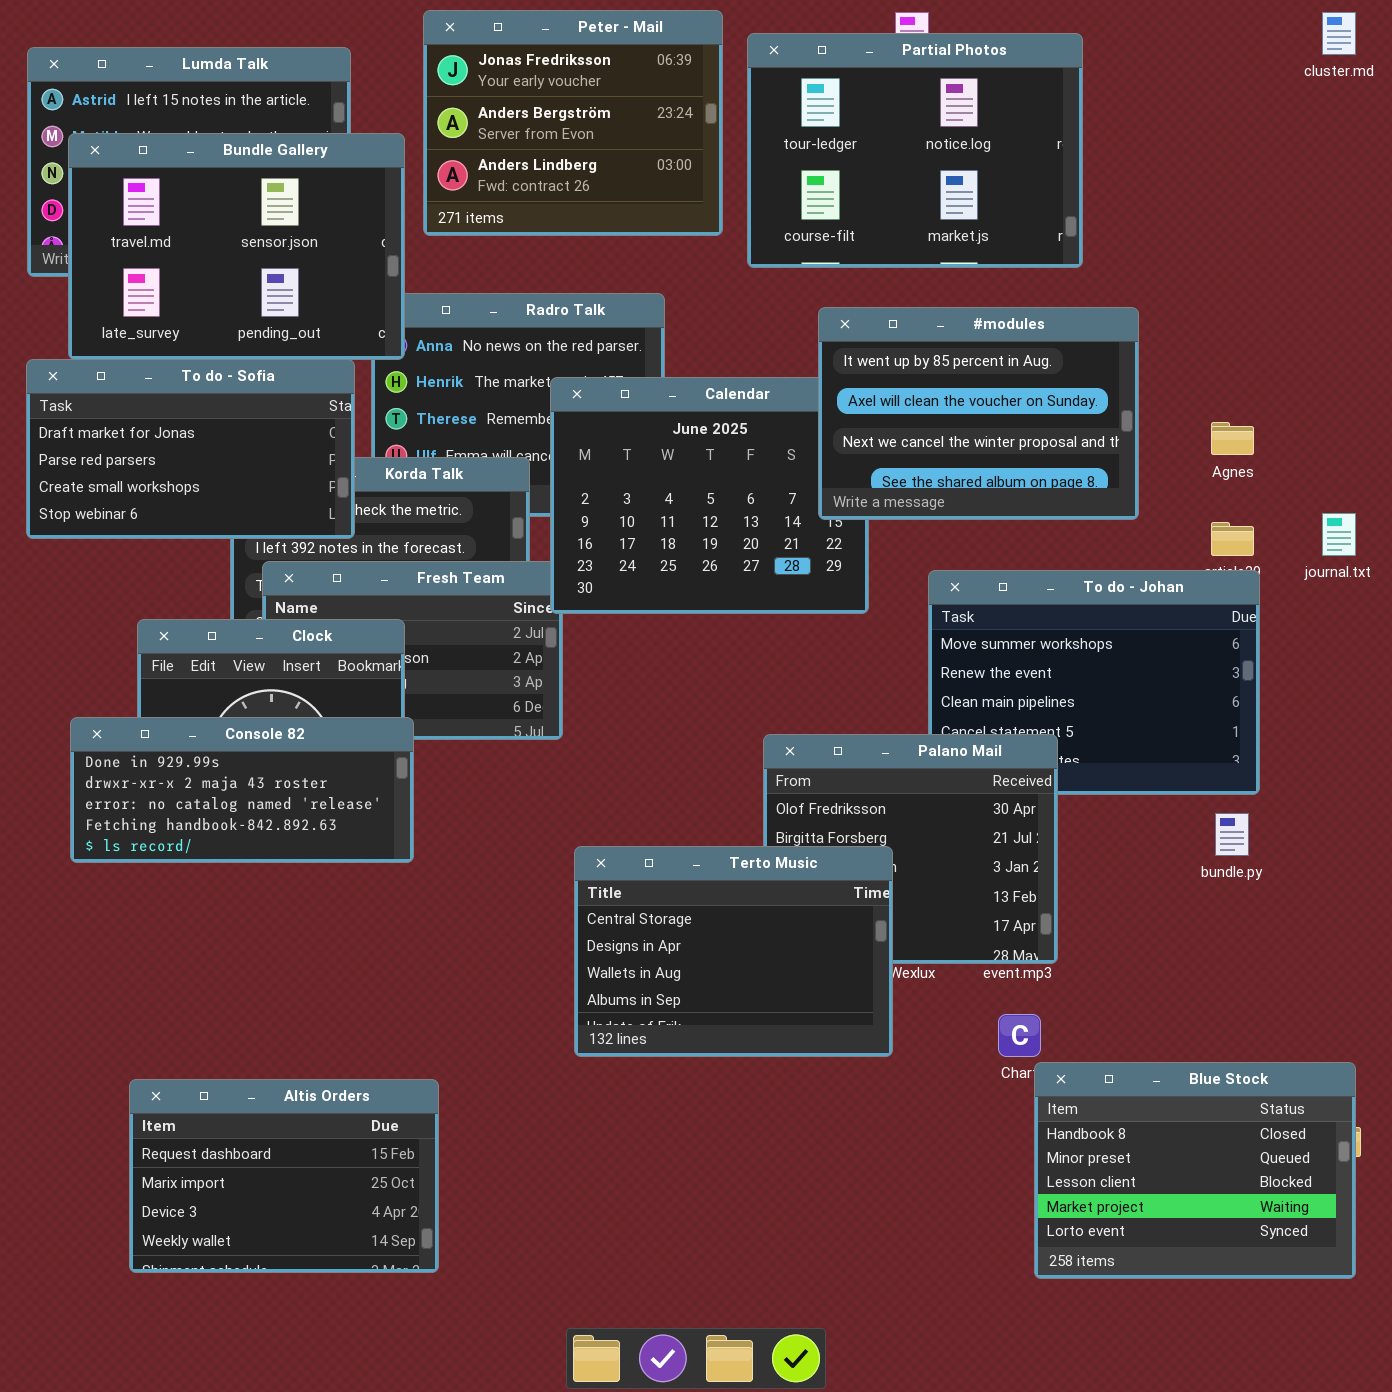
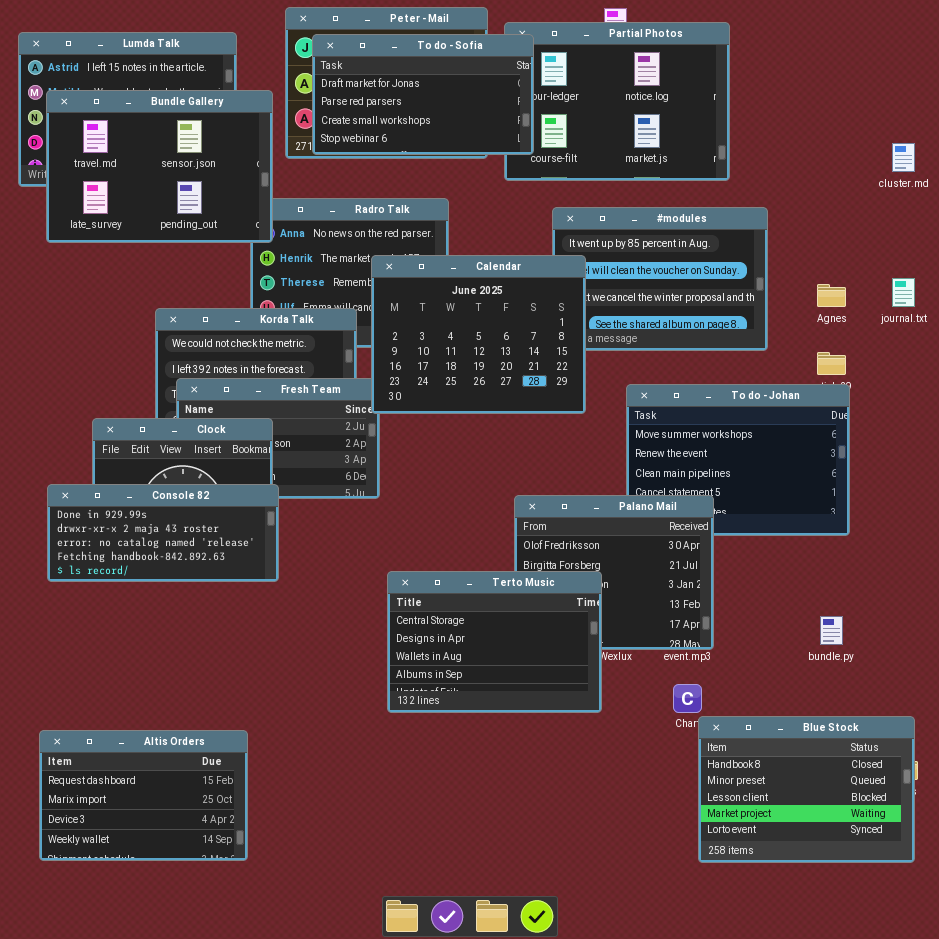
cluster.md: [1322,12,1356,55] -> [892,143,915,172], moved
To do - Sofia: [26,359,355,539] -> [312,34,534,155], moved
Calendar: [550,377,869,614] -> [371,255,586,414], raised
journal.txt: [1322,513,1356,556] -> [892,278,915,307], moved
bundle.py: [1215,813,1249,856] -> [820,616,843,645], moved
Altis Orders: [129,1079,439,1273] -> [39,730,248,861], moved

